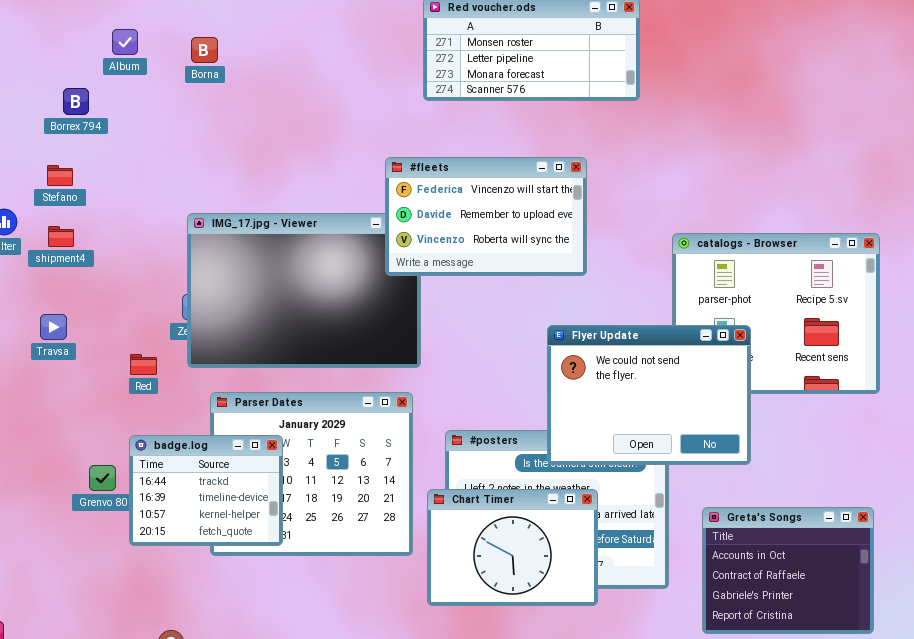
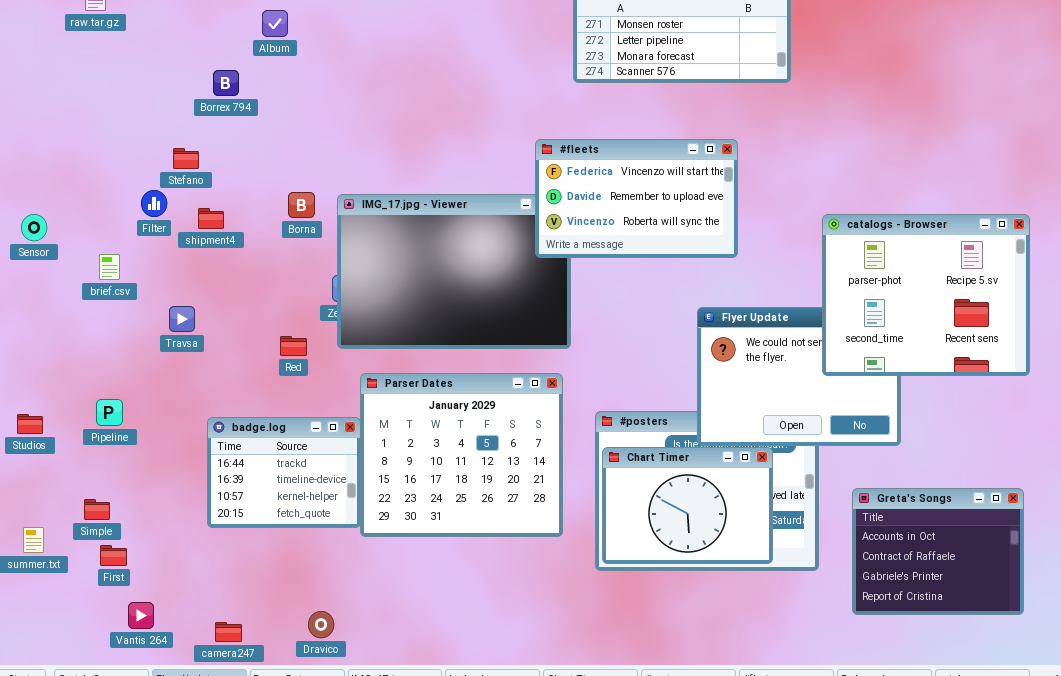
Borna: [191,37,218,63] -> [288,192,315,218], moved
Stefano: [47,165,73,186] -> [173,148,199,169], moved
catalogs - Browser: [672,233,880,394] -> [822,214,1030,376], raised
Travsa: [40,314,67,340] -> [169,306,195,332], moved
badge.log: [129,435,283,546] -> [207,417,361,528], moved
Chart Timer: [427,489,598,606] -> [602,447,773,564], moved

